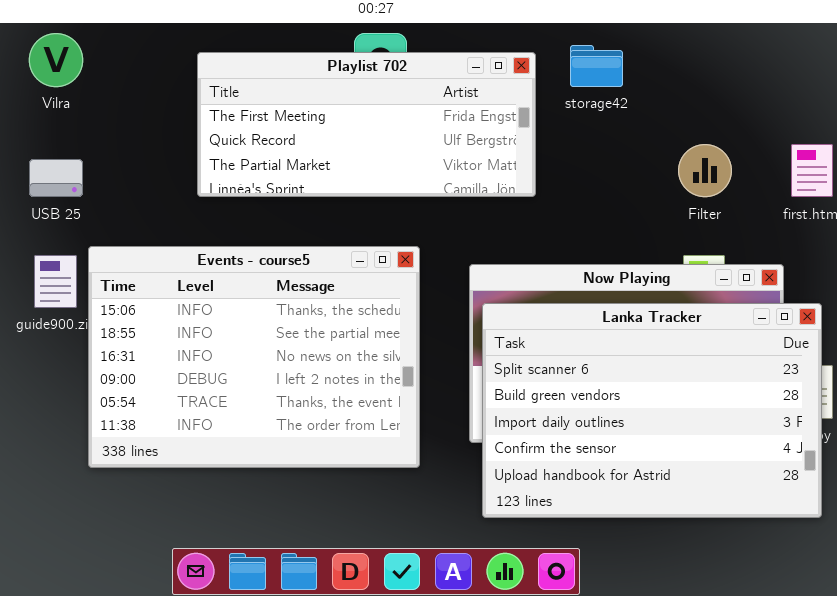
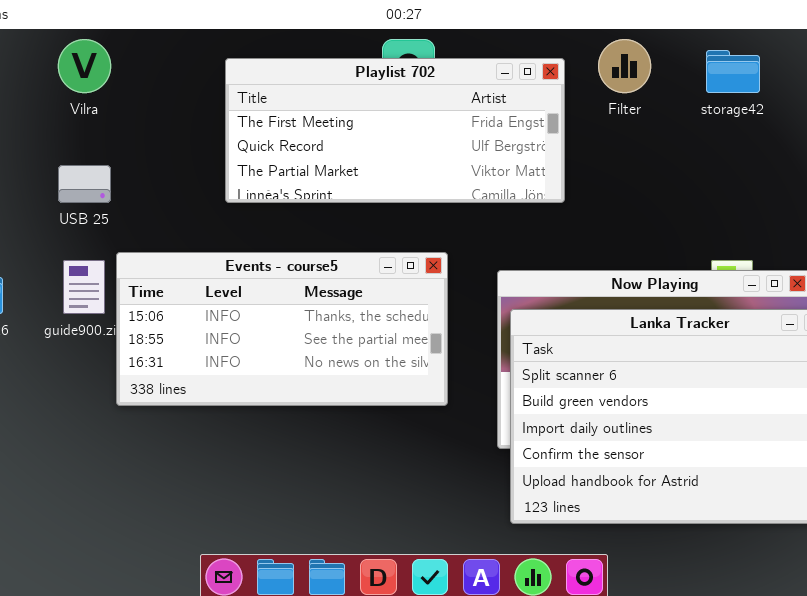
storage42: [570,45,623,87] -> [706,50,760,93], moved
Filter: [678,144,732,197] -> [598,39,651,93], moved
Events - course5: [88,246,420,468] -> [116,252,448,406], resized

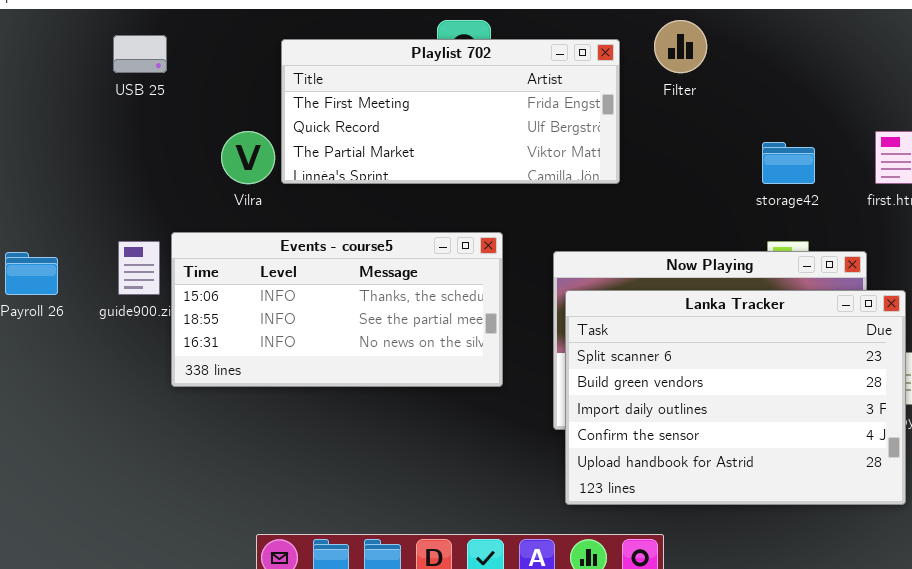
Vilra: [58,39,111,93] -> [221,131,275,184], moved
storage42: [706,50,760,93] -> [762,142,815,184], moved
USB 25: [58,165,111,203] -> [113,35,167,73], moved

